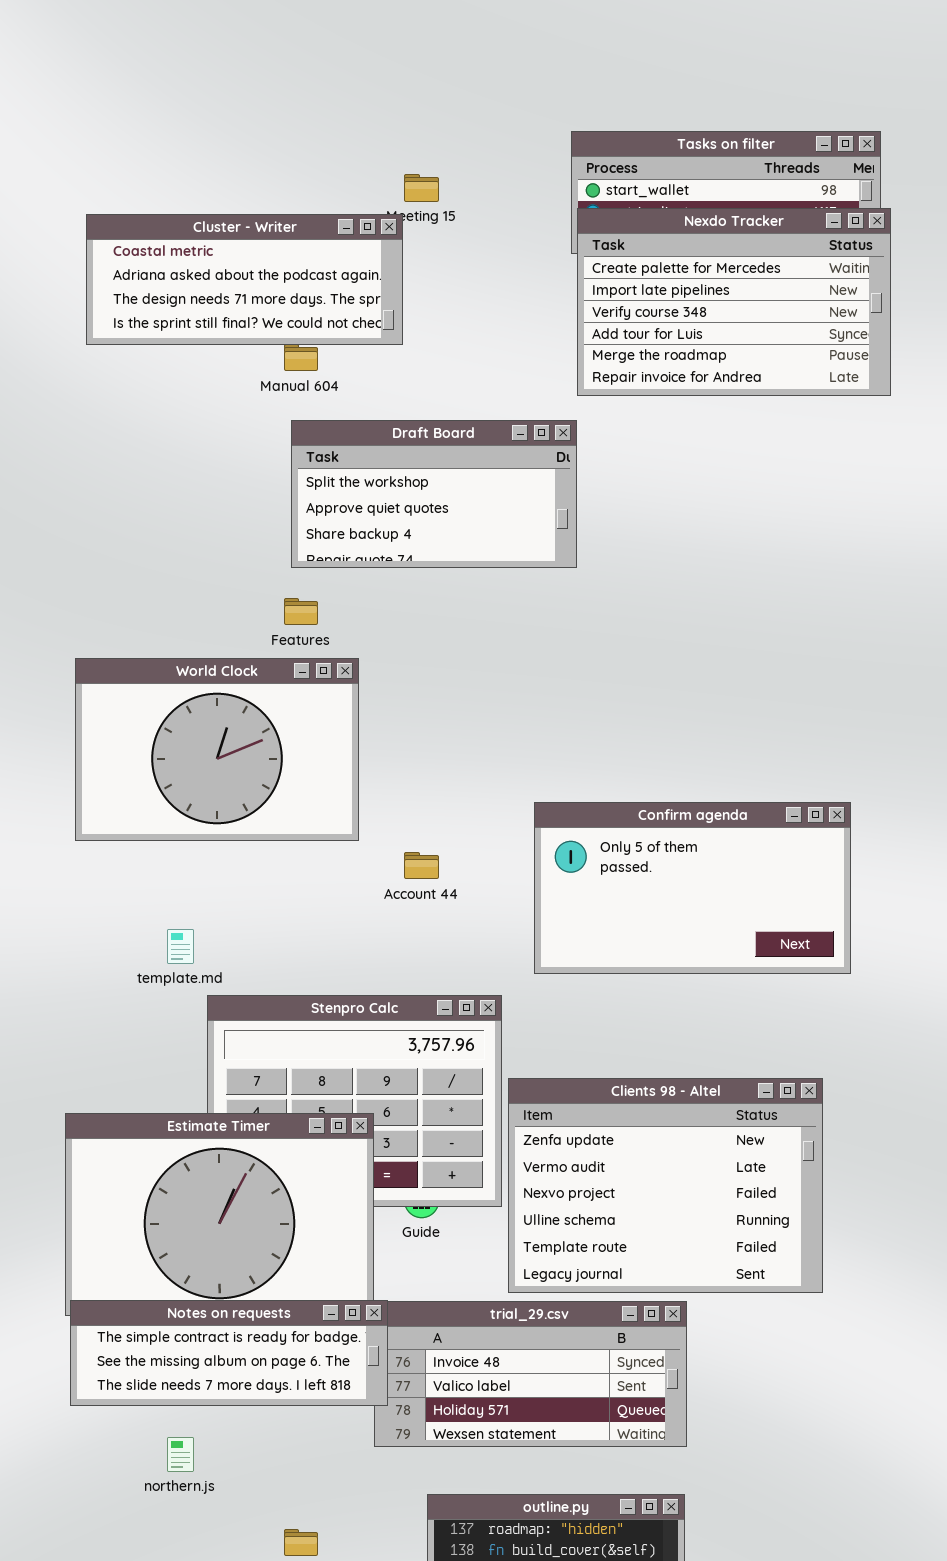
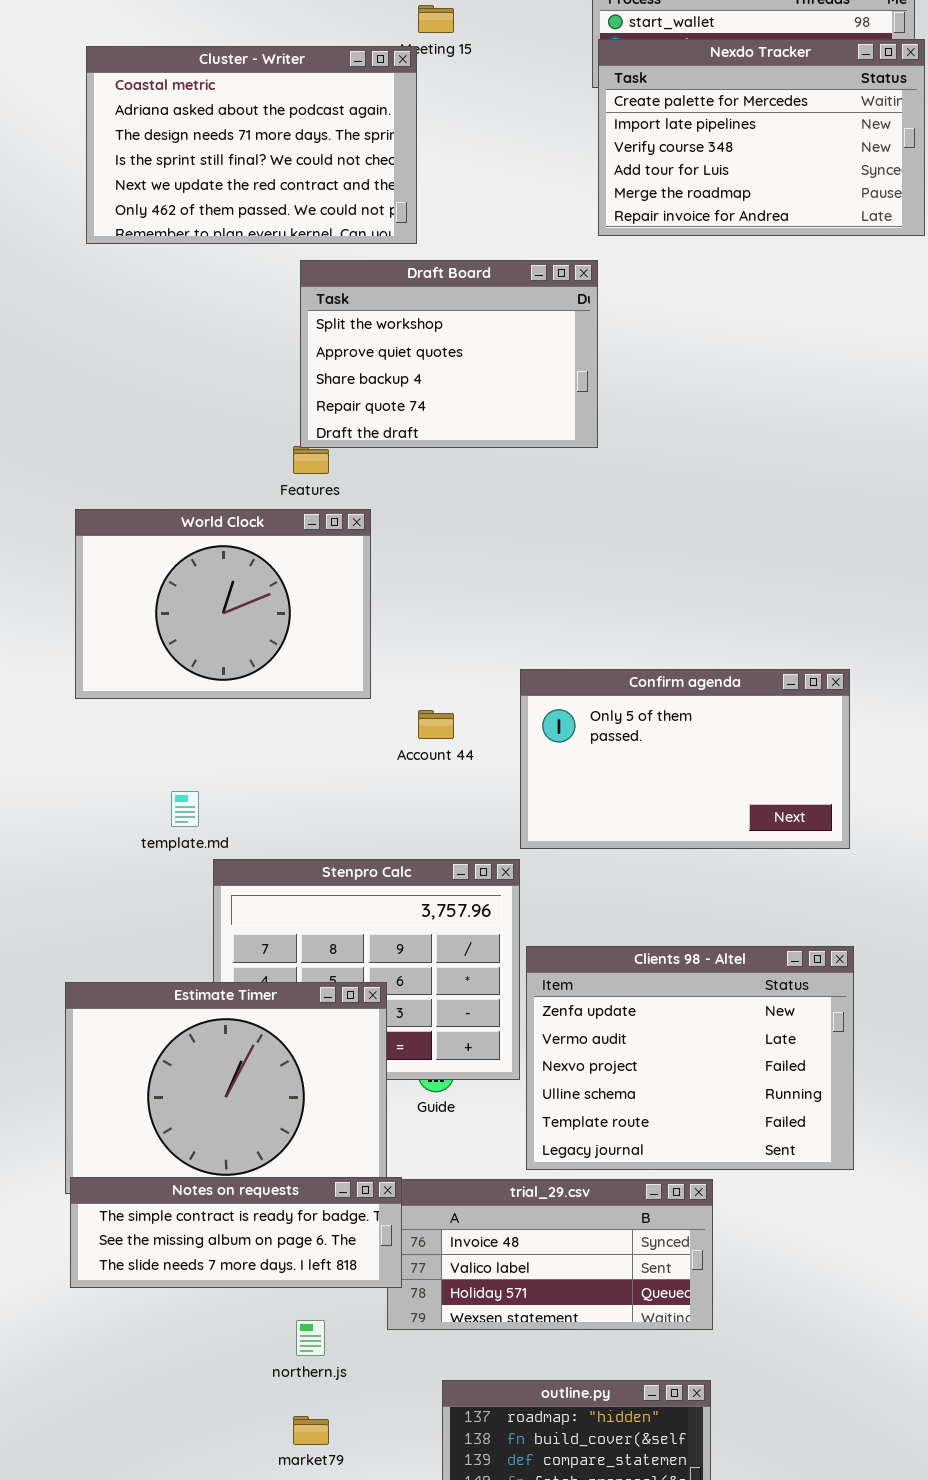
Cluster - Writer: [86,214,403,345] -> [86,46,417,244], resized
Draft Board: [291,420,577,568] -> [300,260,598,448], resized
Confirm agenda: [534,802,851,974] -> [520,669,850,849], moved
northern.js: [167,1437,194,1472] -> [296,1320,325,1356], moved

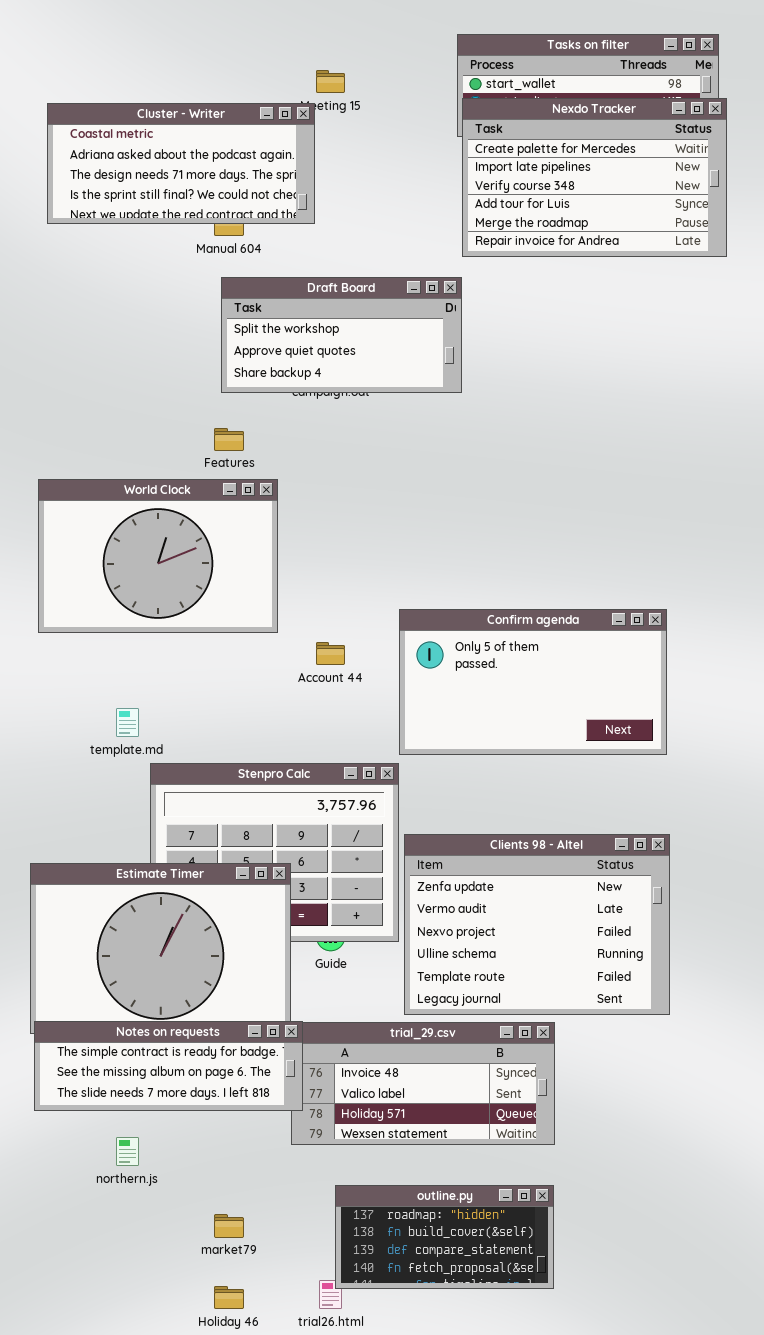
Cluster - Writer: [86,46,417,244] -> [47,103,315,224], resized
Draft Board: [300,260,598,448] -> [221,277,462,393], resized
northern.js: [296,1320,325,1356] -> [116,1137,139,1166], moved

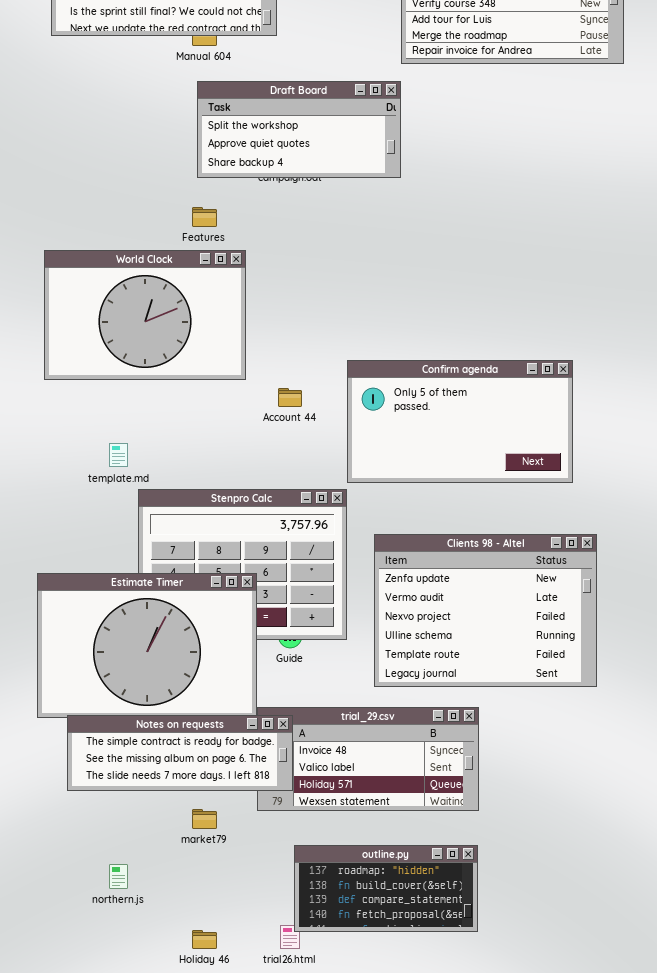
Clients 98 - Altel: [404,834,670,1015] -> [374,534,597,687], moved
Notes on requests: [34,1021,303,1111] -> [67,715,293,791], moved
northern.js: [116,1137,139,1166] -> [109,864,128,889], moved
market79: [214,1214,244,1238] -> [192,809,217,829], moved

